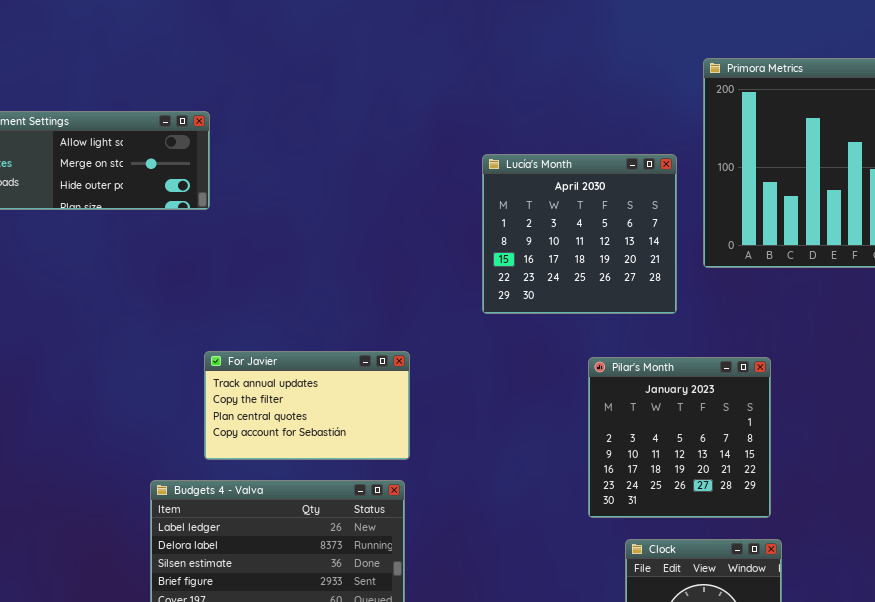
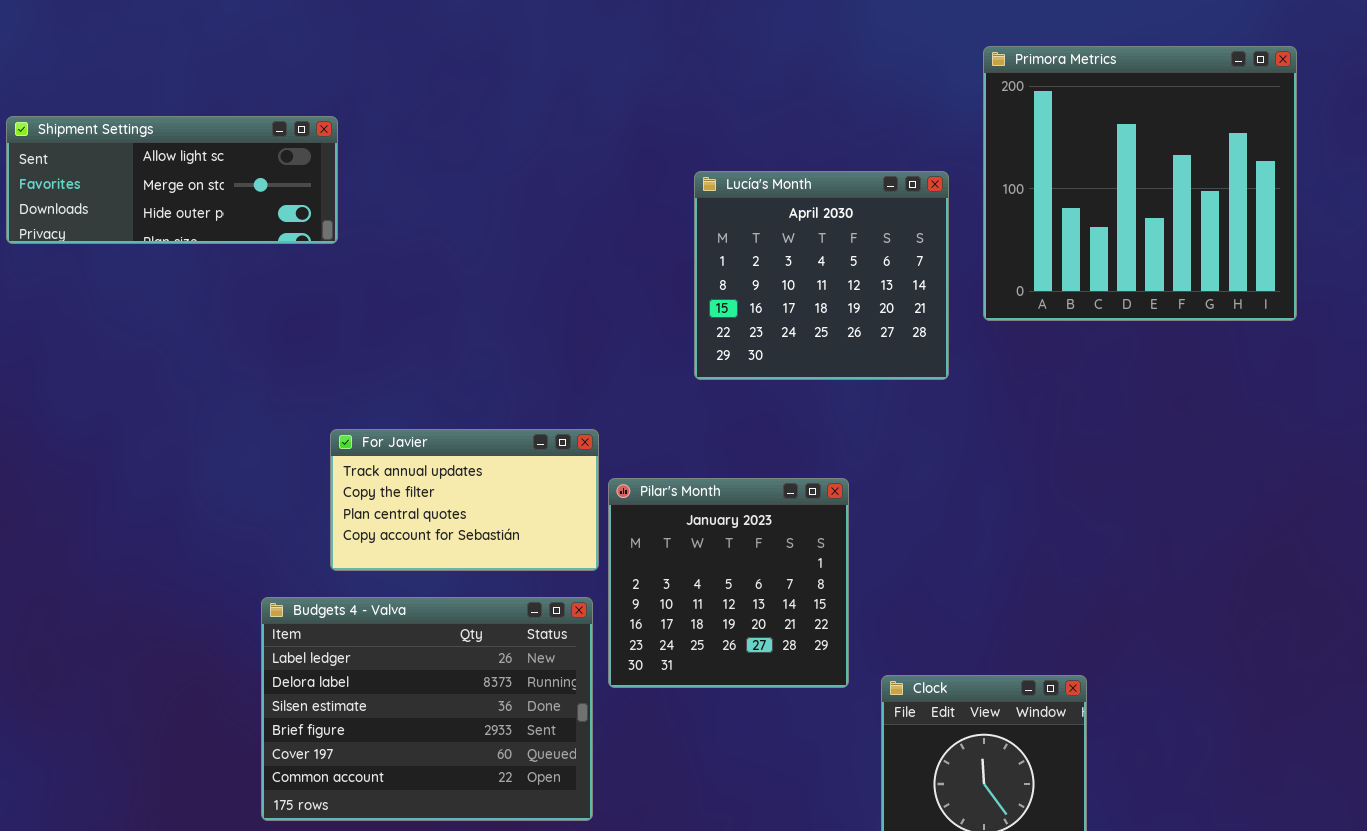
Pilar's Month: [588,357,771,518] -> [608,478,849,688], moved

